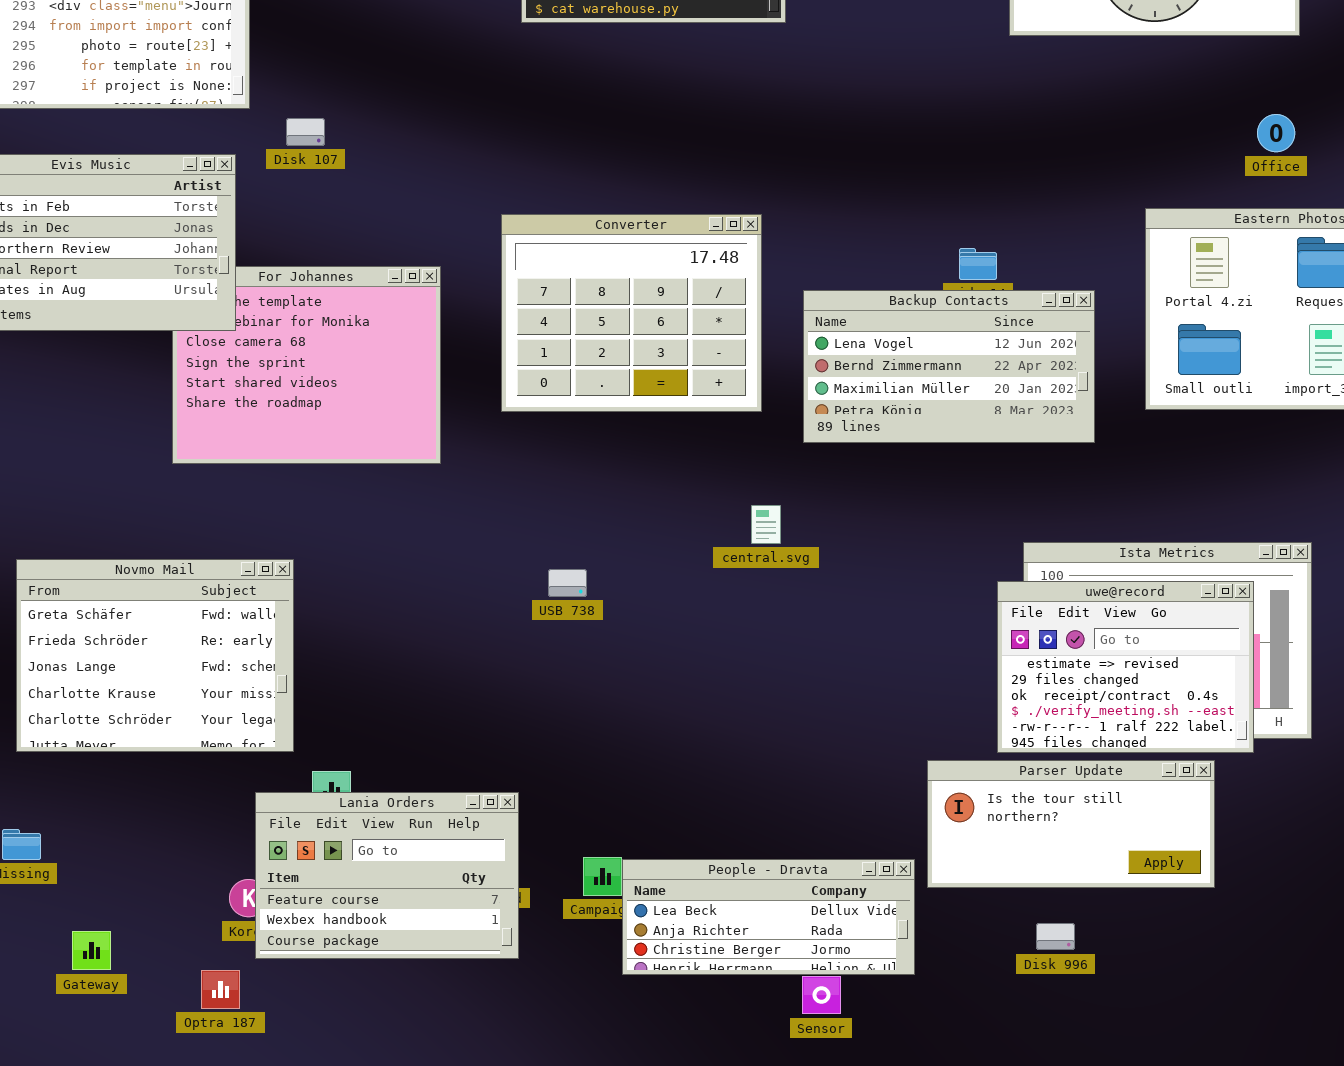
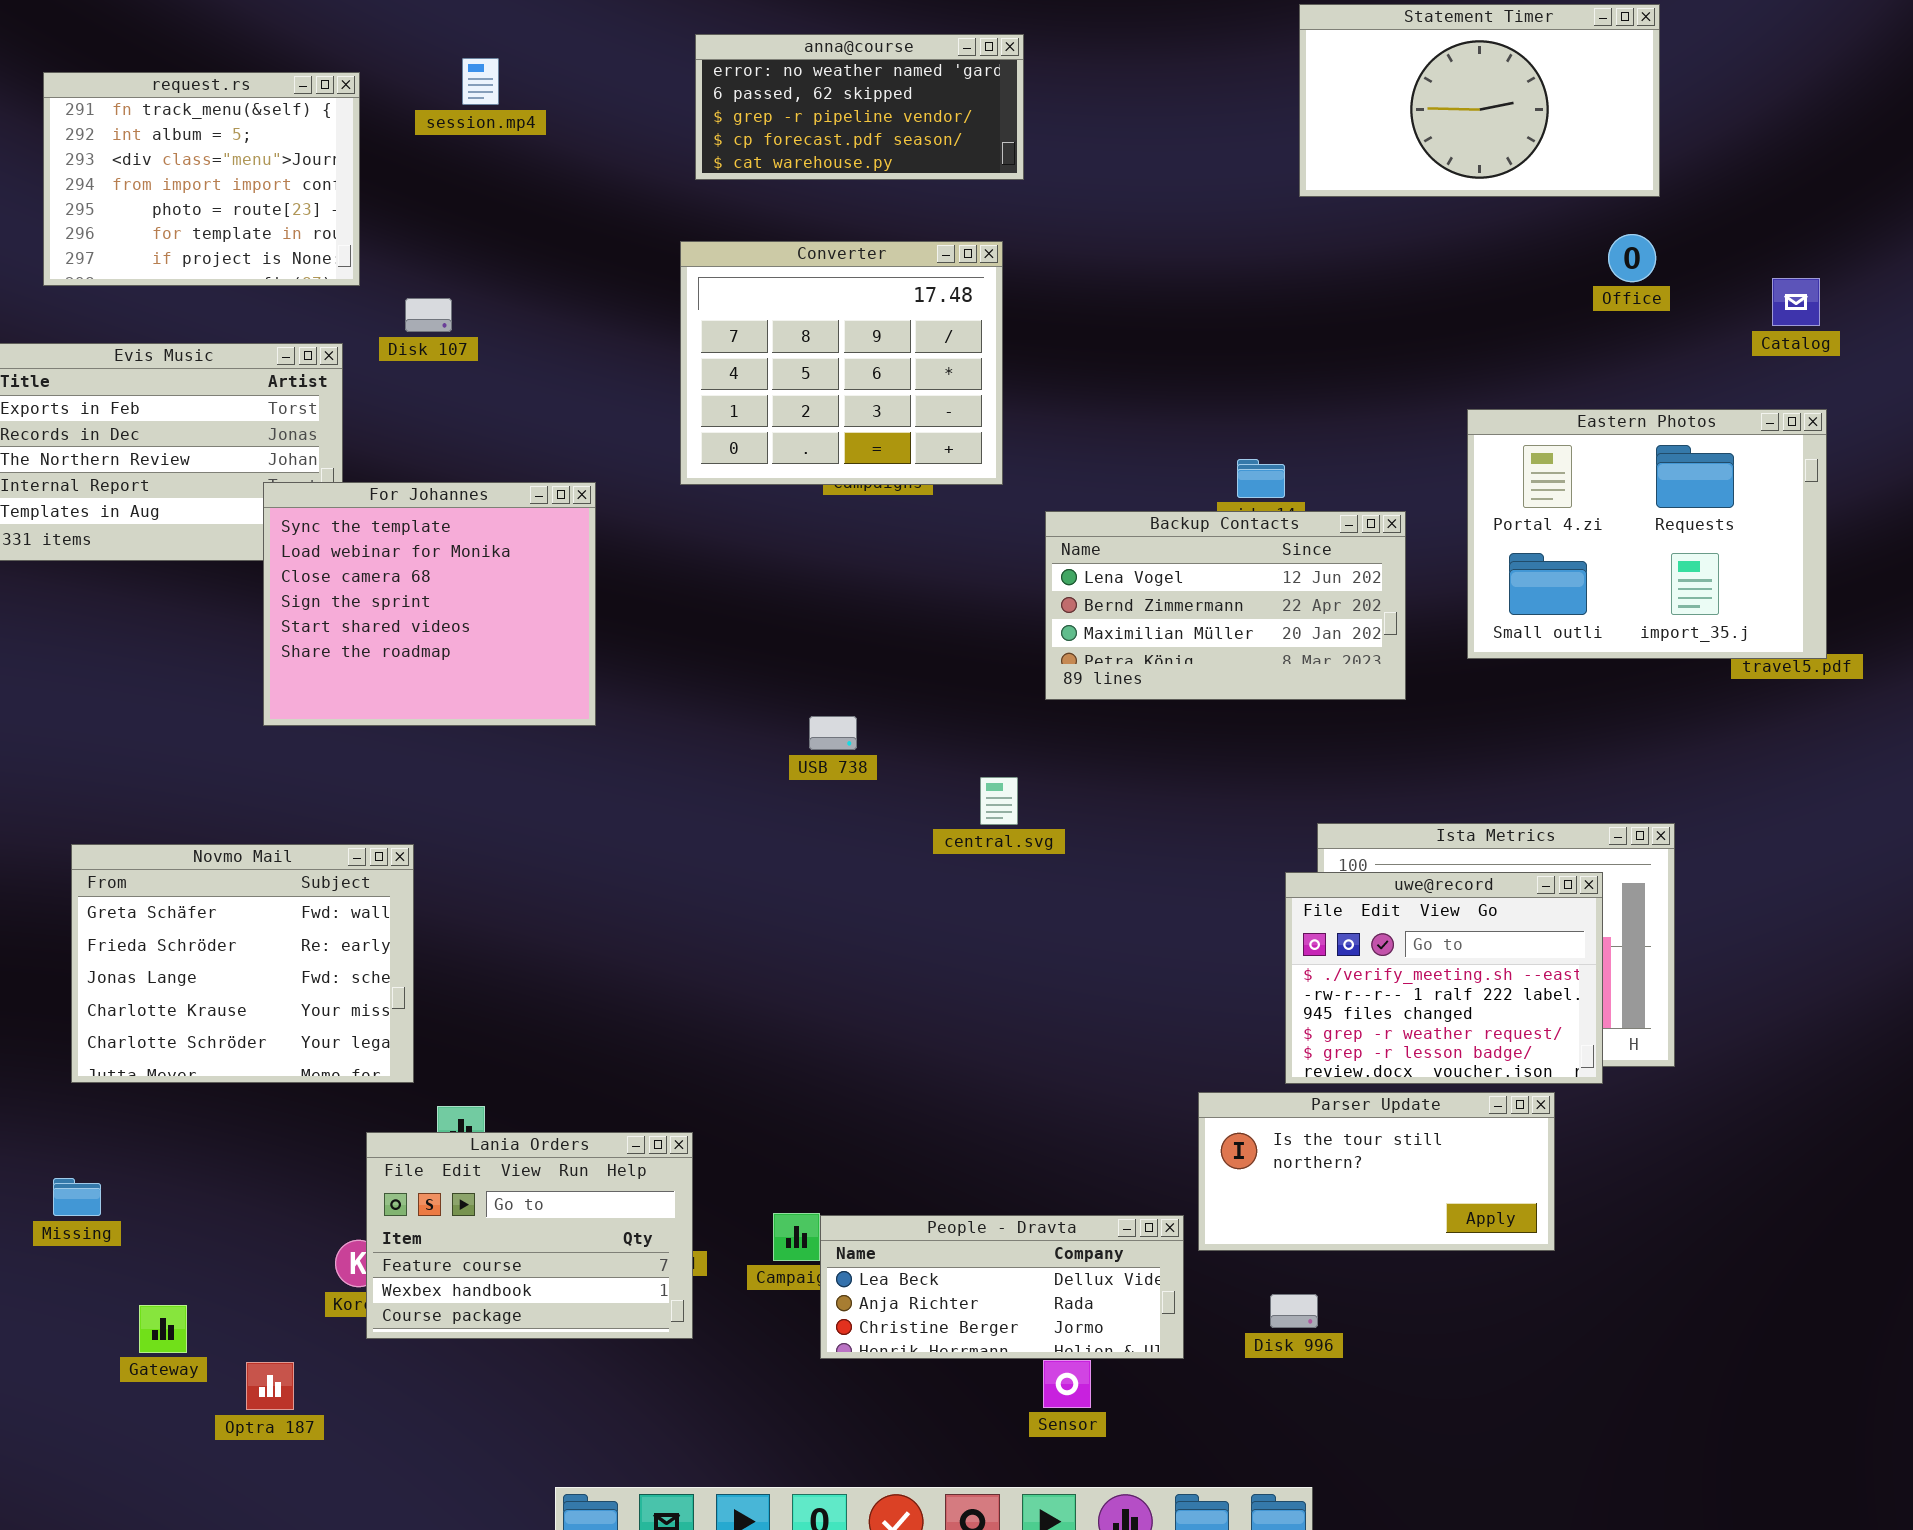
Office: [1257,114,1295,152] -> [1608,234,1656,282], moved
Converter: [501,214,762,412] -> [680,241,1003,485], moved
For Johannes: [172,266,441,464] -> [263,482,596,726], raised
USB 738: [548,569,587,597] -> [809,716,857,750], moved
uwe@record: [997,581,1254,753] -> [1285,872,1603,1084], scrolled down 3 rows
Disk 996: [1036,923,1075,950] -> [1270,1294,1318,1328], moved
Optra 187: [201,970,240,1009] -> [246,1362,294,1410], moved

